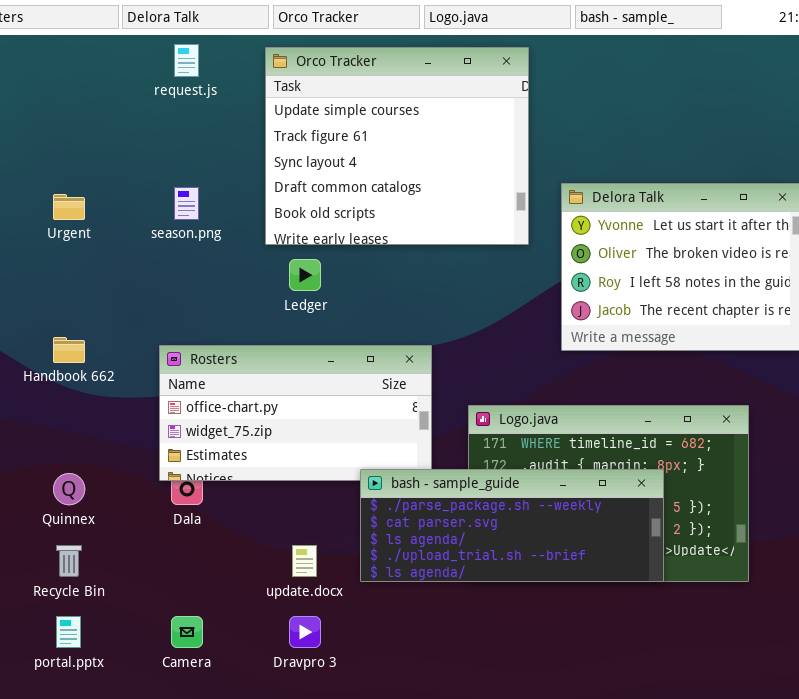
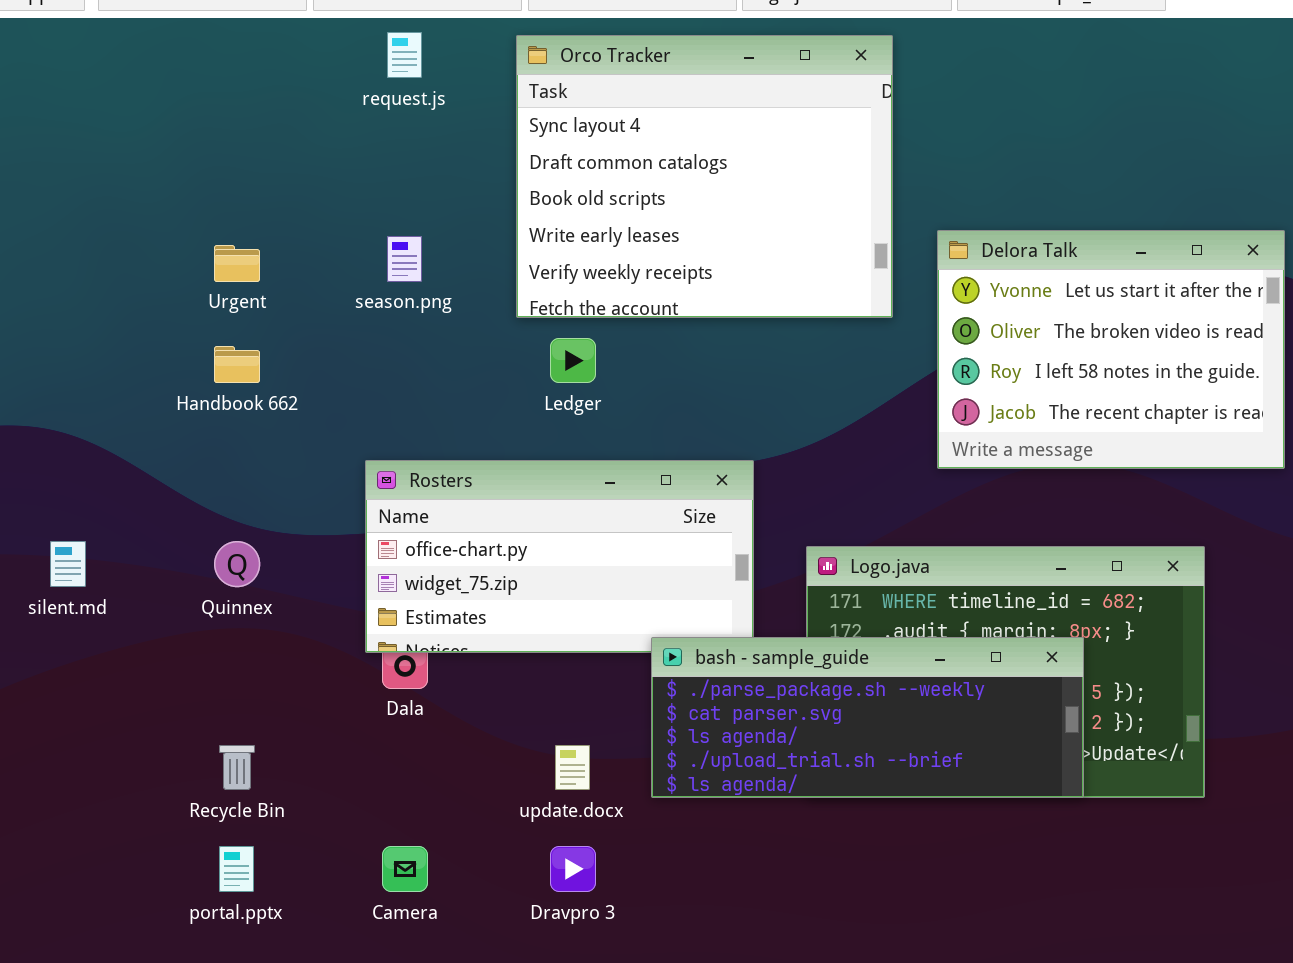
Orco Tracker: [265,47,529,245] -> [516,35,893,318], scrolled down 2 rows
Handbook 662: [53,337,85,363] -> [214,346,260,383], moved
Quinnex: [53,473,85,505] -> [214,541,260,587], moved

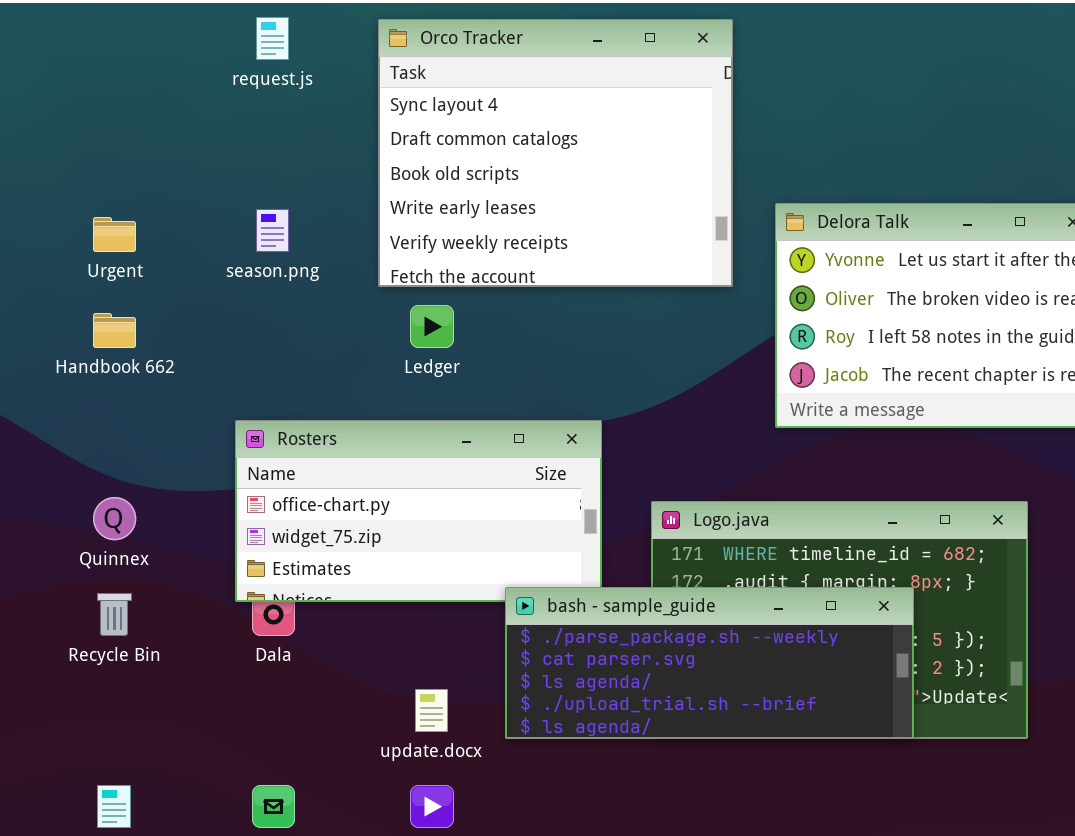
Recycle Bin: [219,745,255,790] -> [97,593,132,636], moved

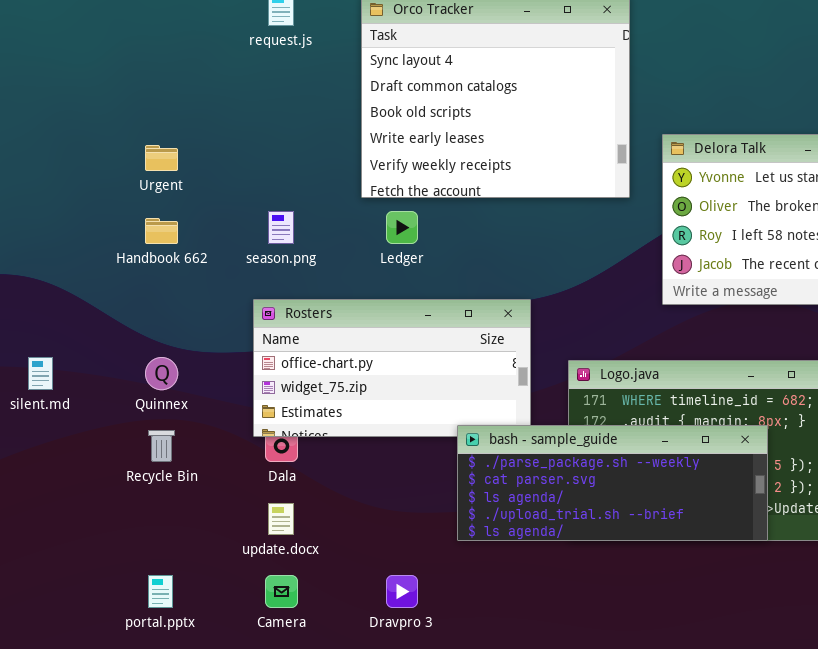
season.png: [256,209,289,252] -> [268,211,294,244], moved
update.docx: [415,689,448,732] -> [268,503,294,535], moved

